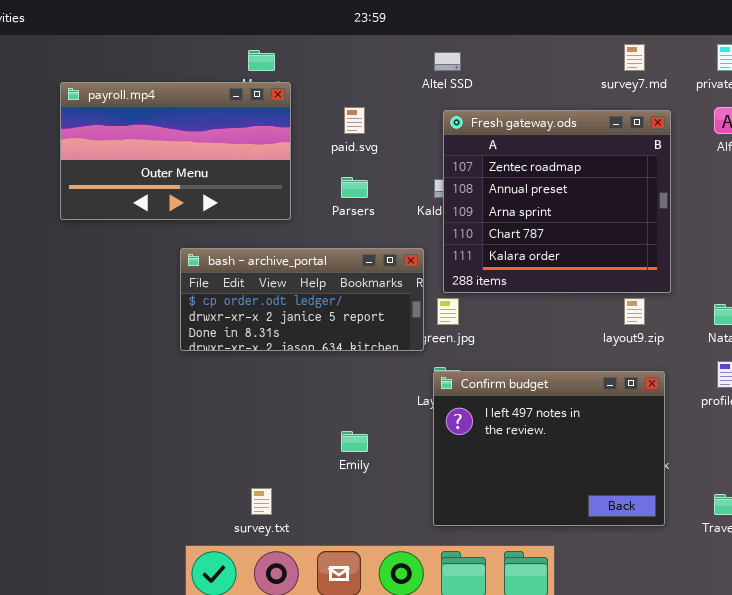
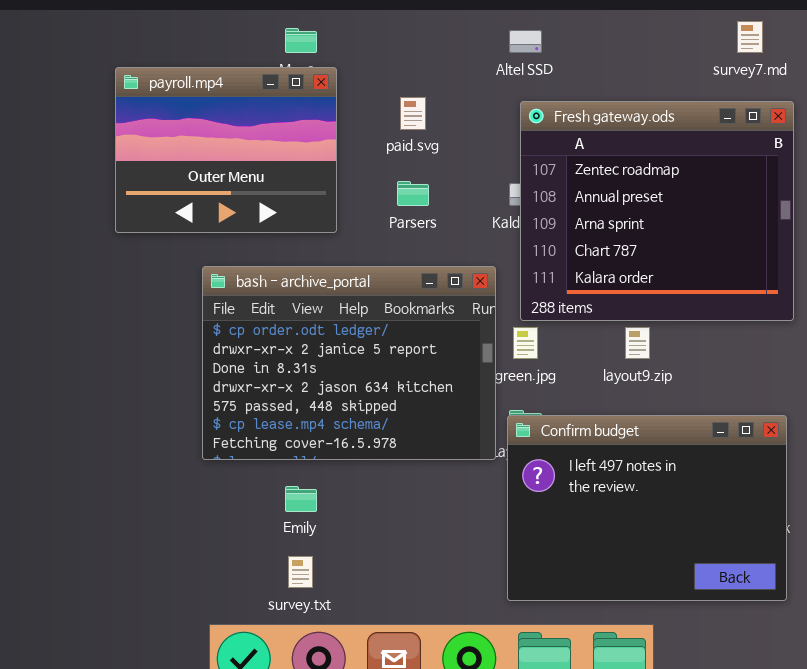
payroll.mp4: [60,82,291,220] -> [115,67,337,233], resized
bash - archive_portal: [180,248,424,351] -> [202,266,496,460], resized
layout9.zip: [624,298,645,325] -> [625,327,650,359], moved
Emily: [341,431,368,452] -> [285,486,317,512], moved

